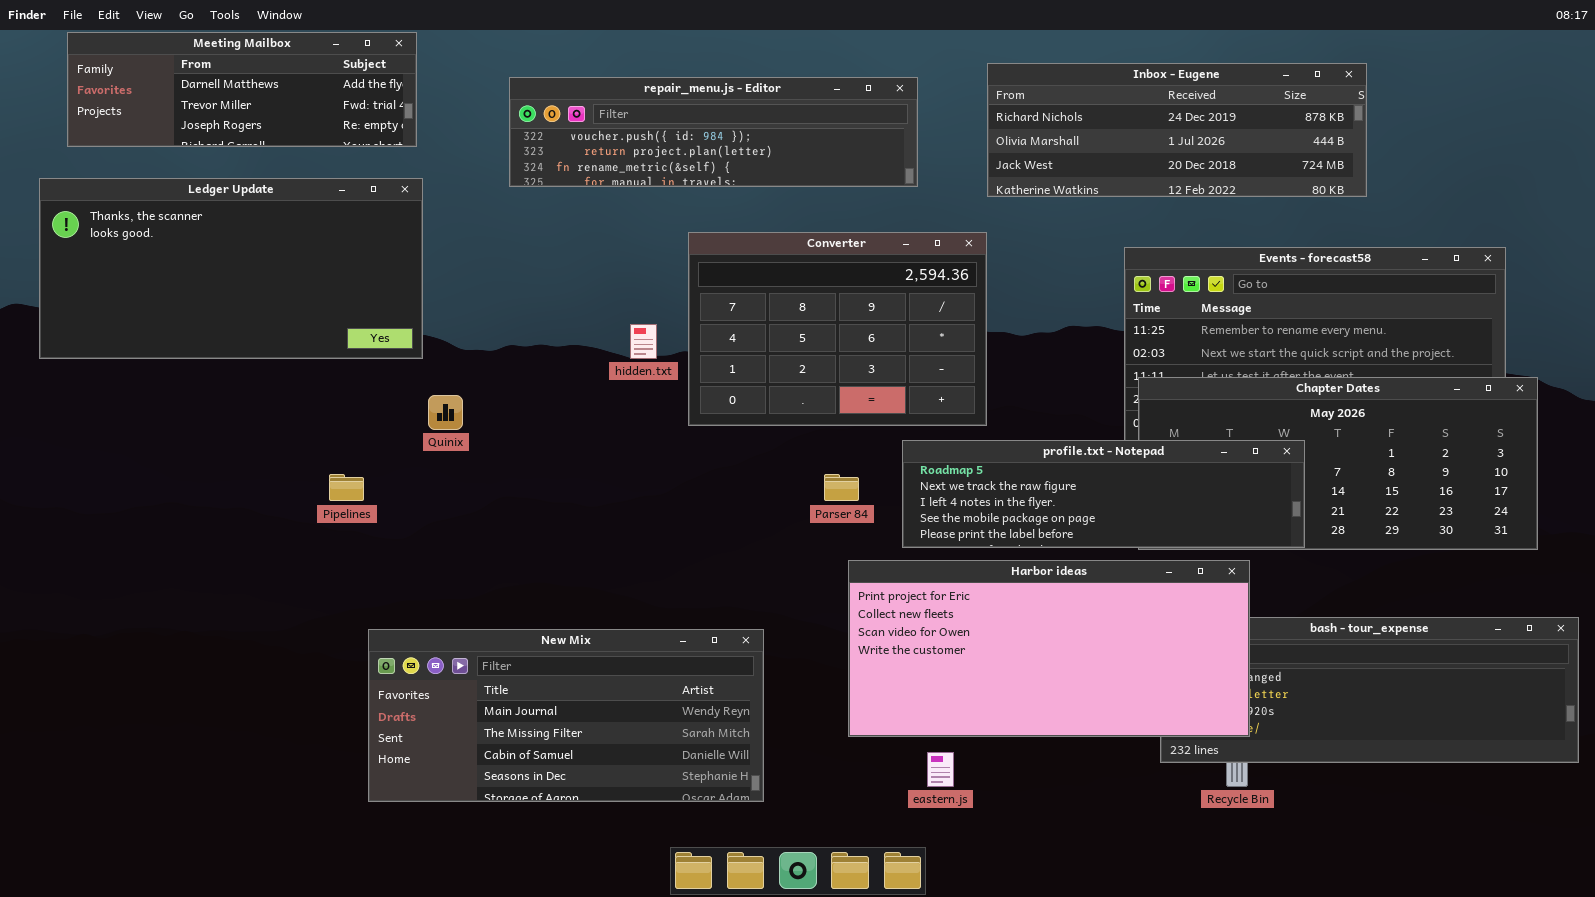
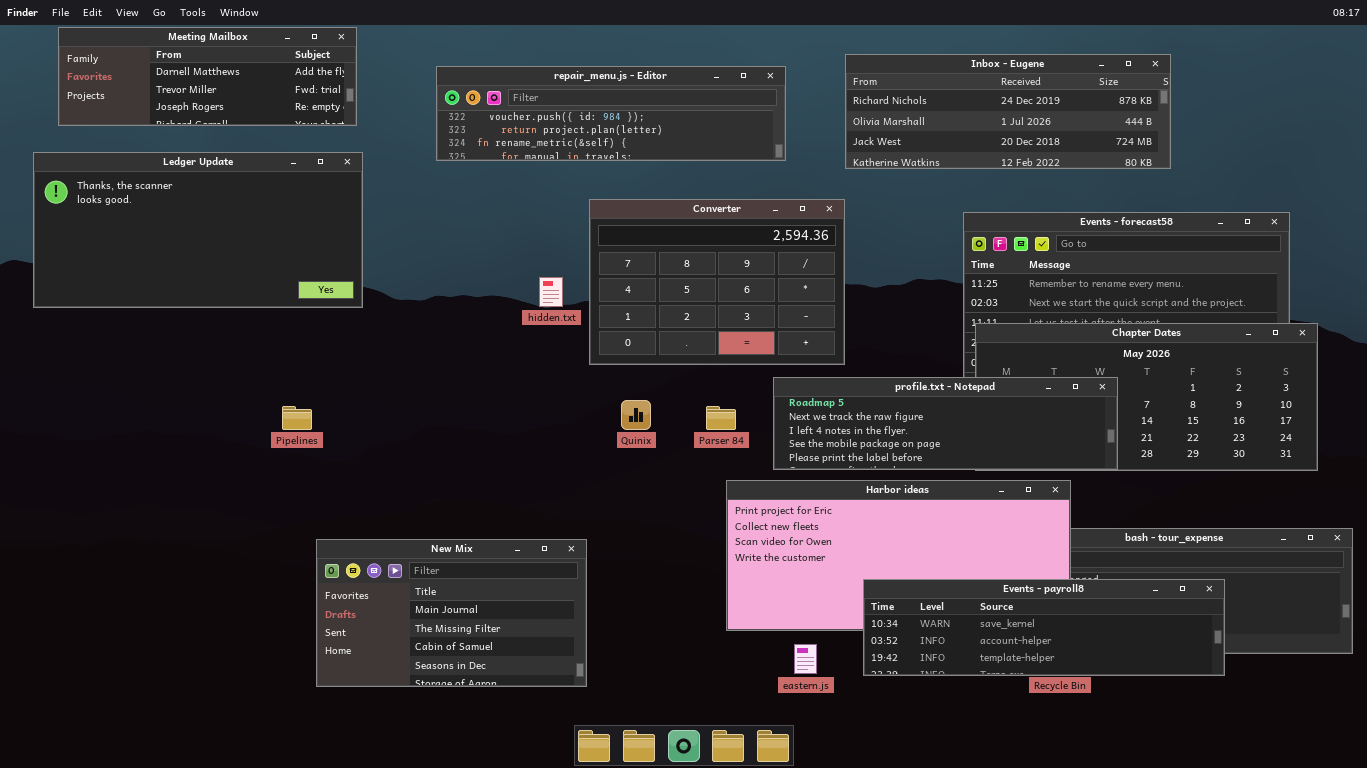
Quinix: [428,395,463,430] -> [621,400,651,430], moved
New Mix: [368,629,764,802] -> [316,539,587,687], resized
Events - payroll8: none -> [863,579,1225,676], opened

